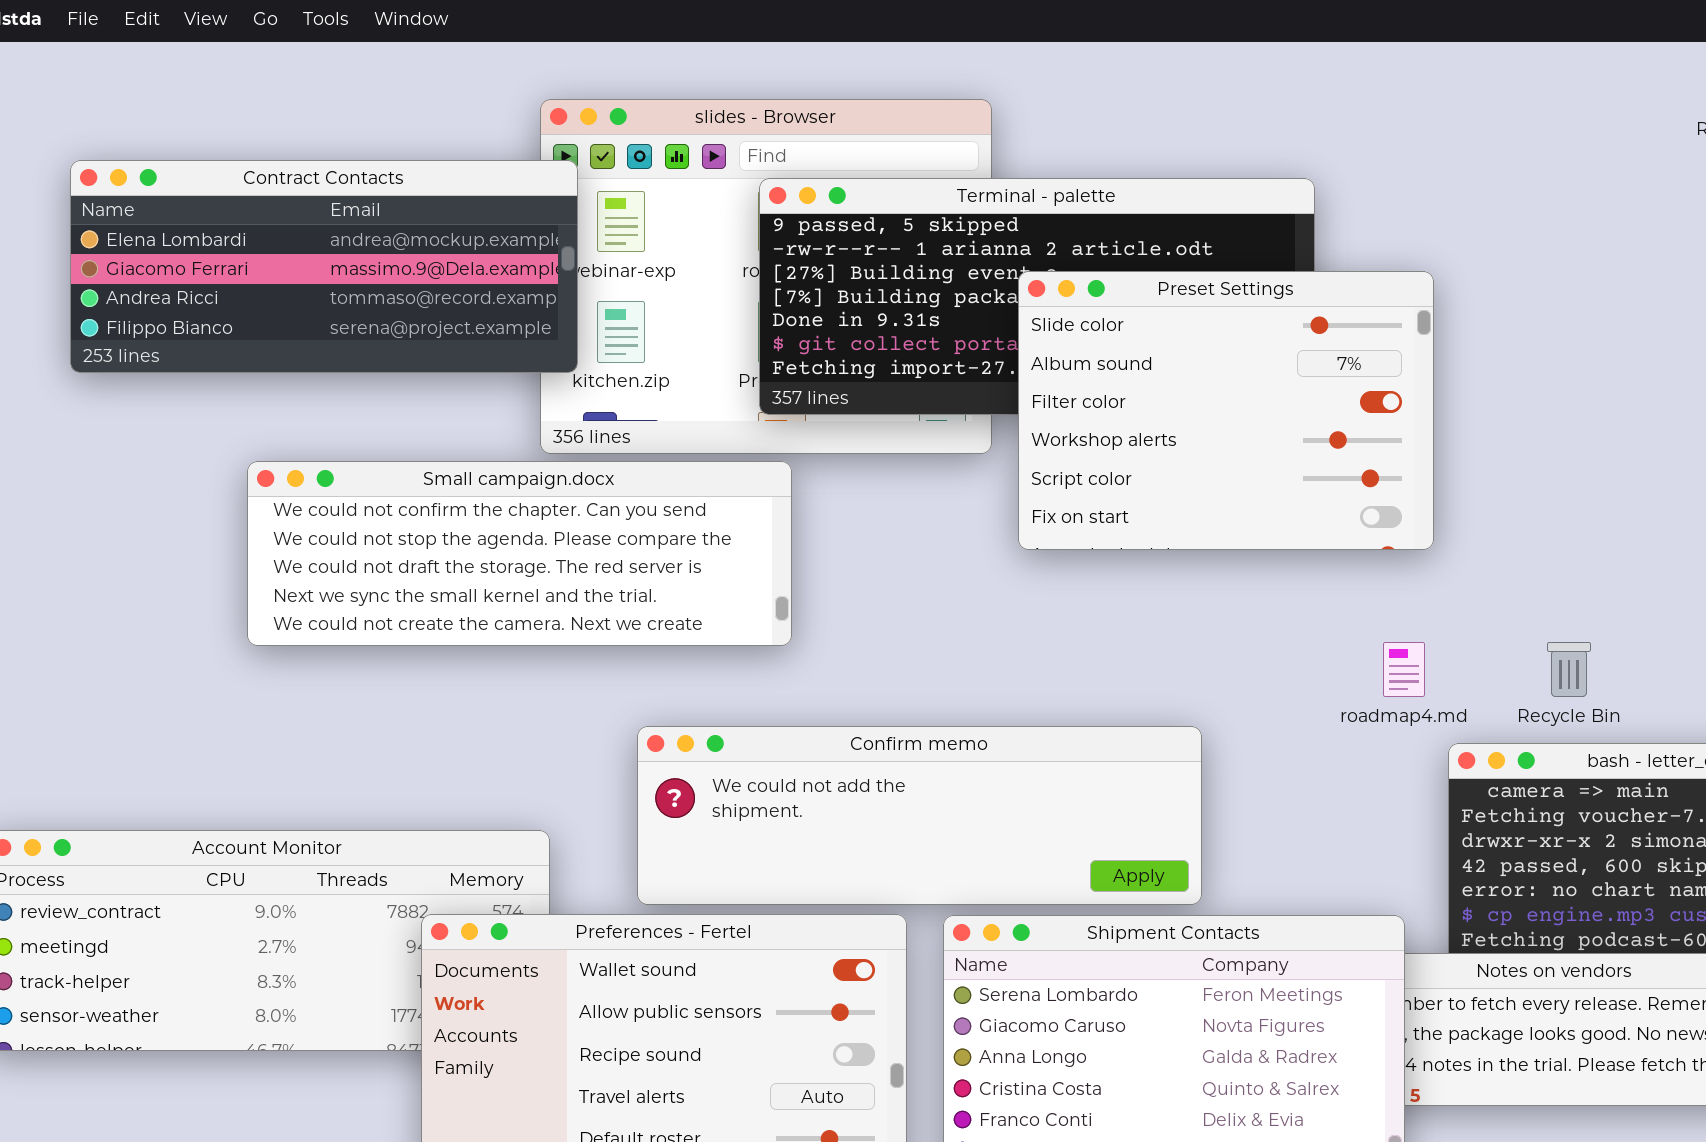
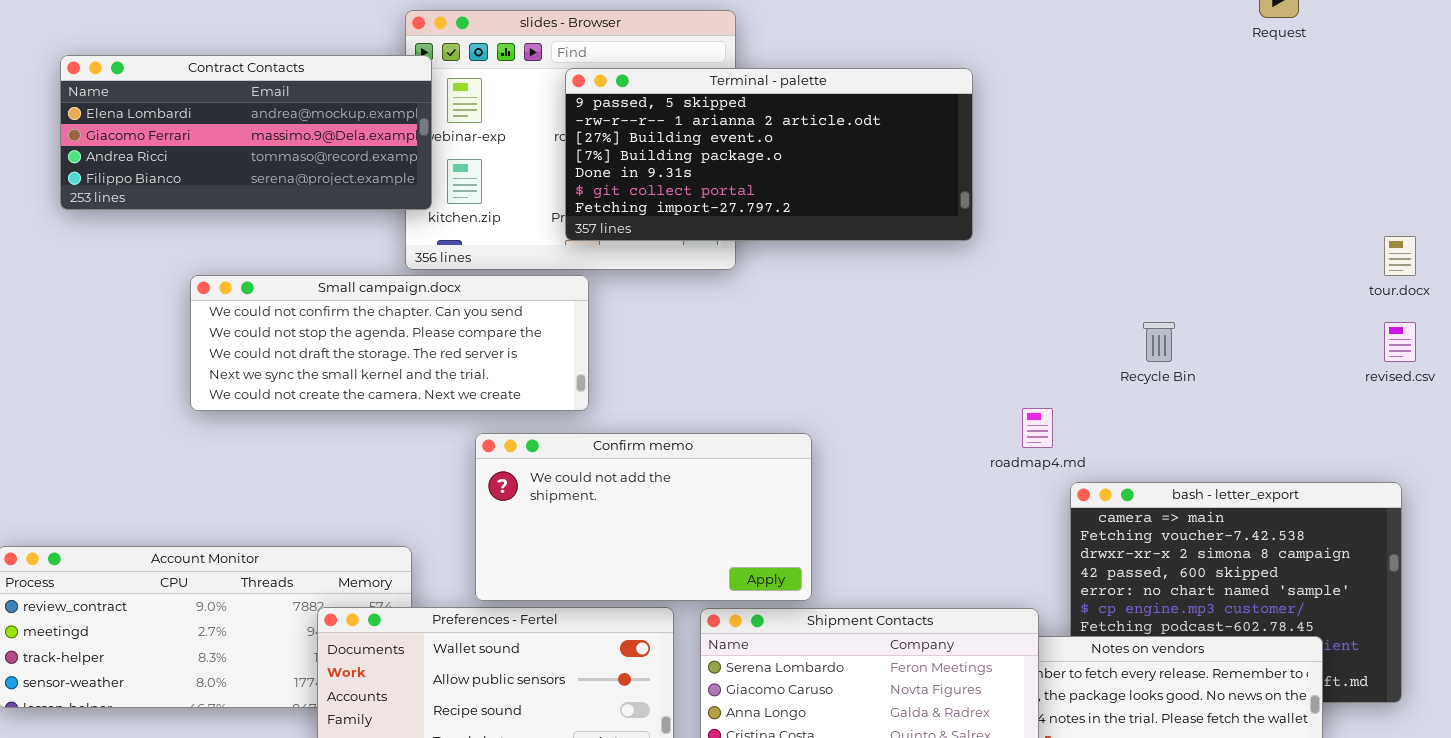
Preset Settings: [1018,271,1434,550] -> none, closed
Recycle Bin: [1547,642,1591,697] -> [1143,322,1175,362], moved
Confirm memo: [637,726,1202,905] -> [475,433,812,601], resized

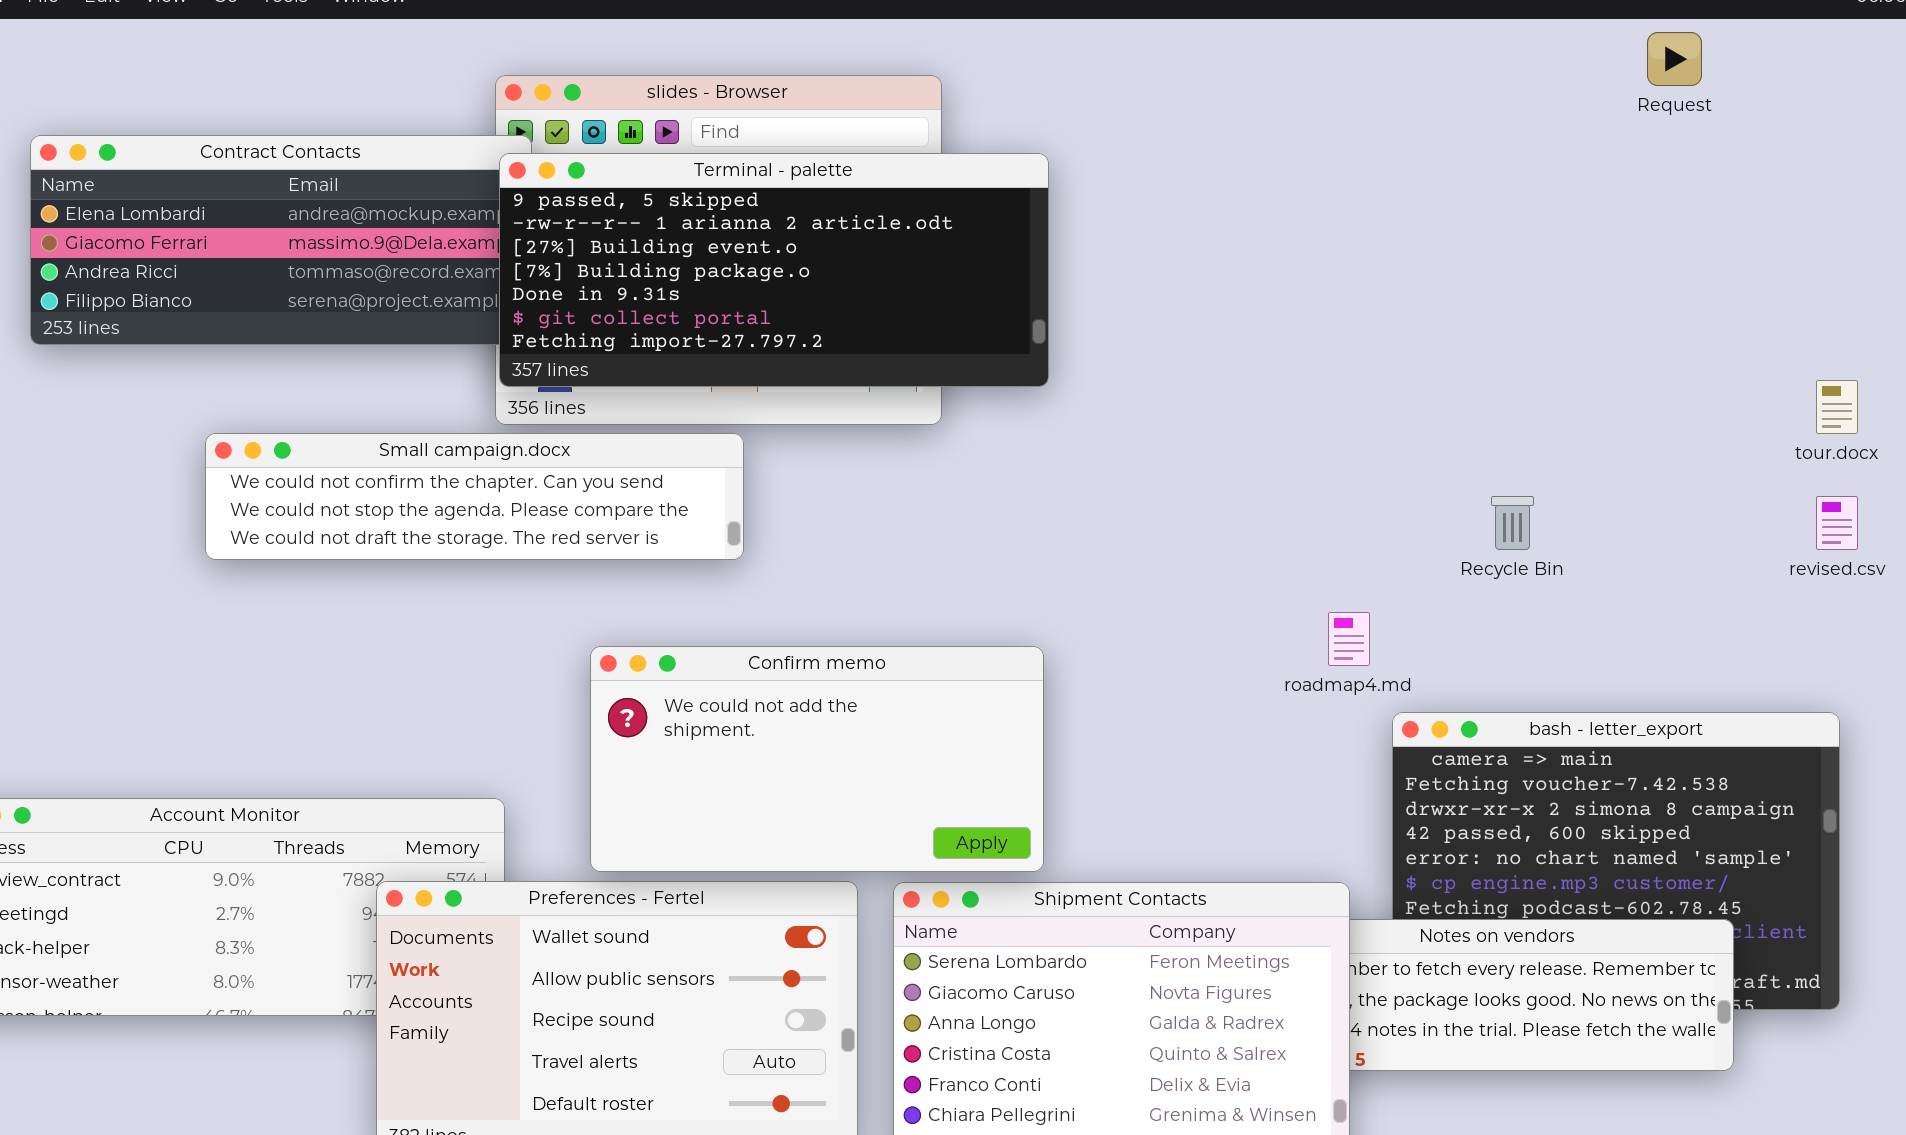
Terminal - palette: [565,68,973,241] -> [499,153,1049,387], moved
Small campaign.docx: [190,275,589,411] -> [205,433,744,560], resized

